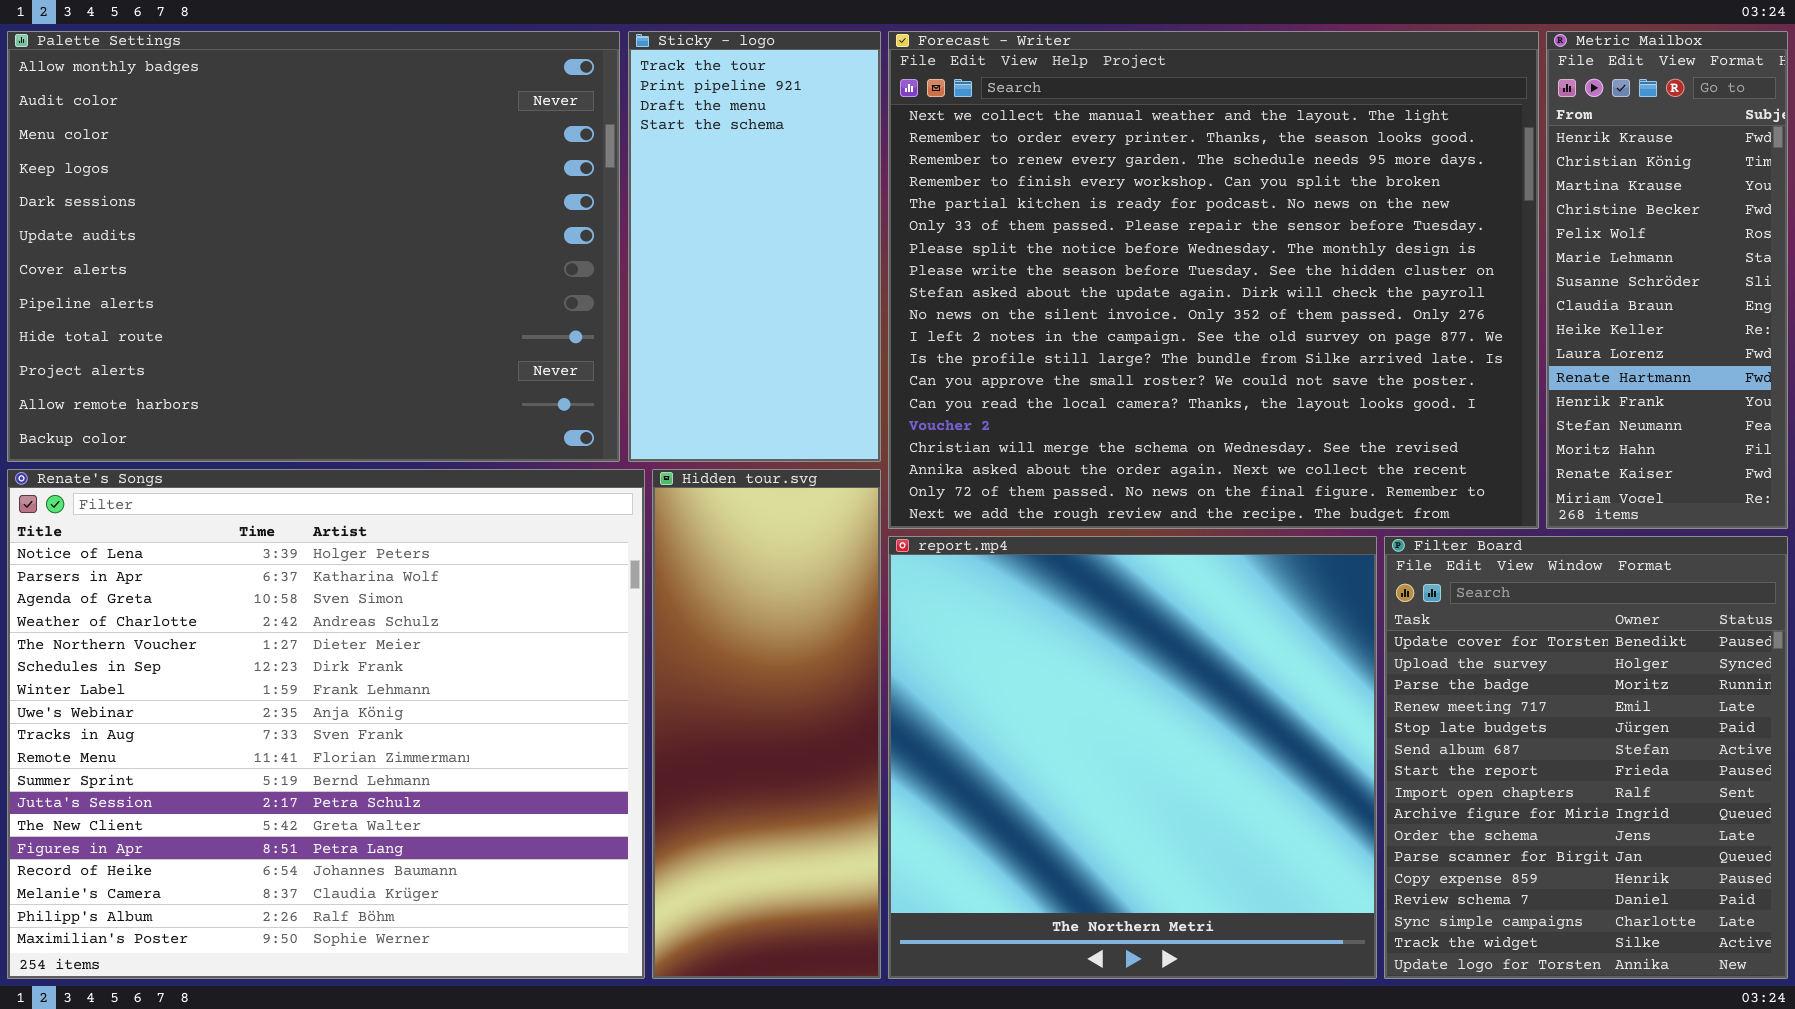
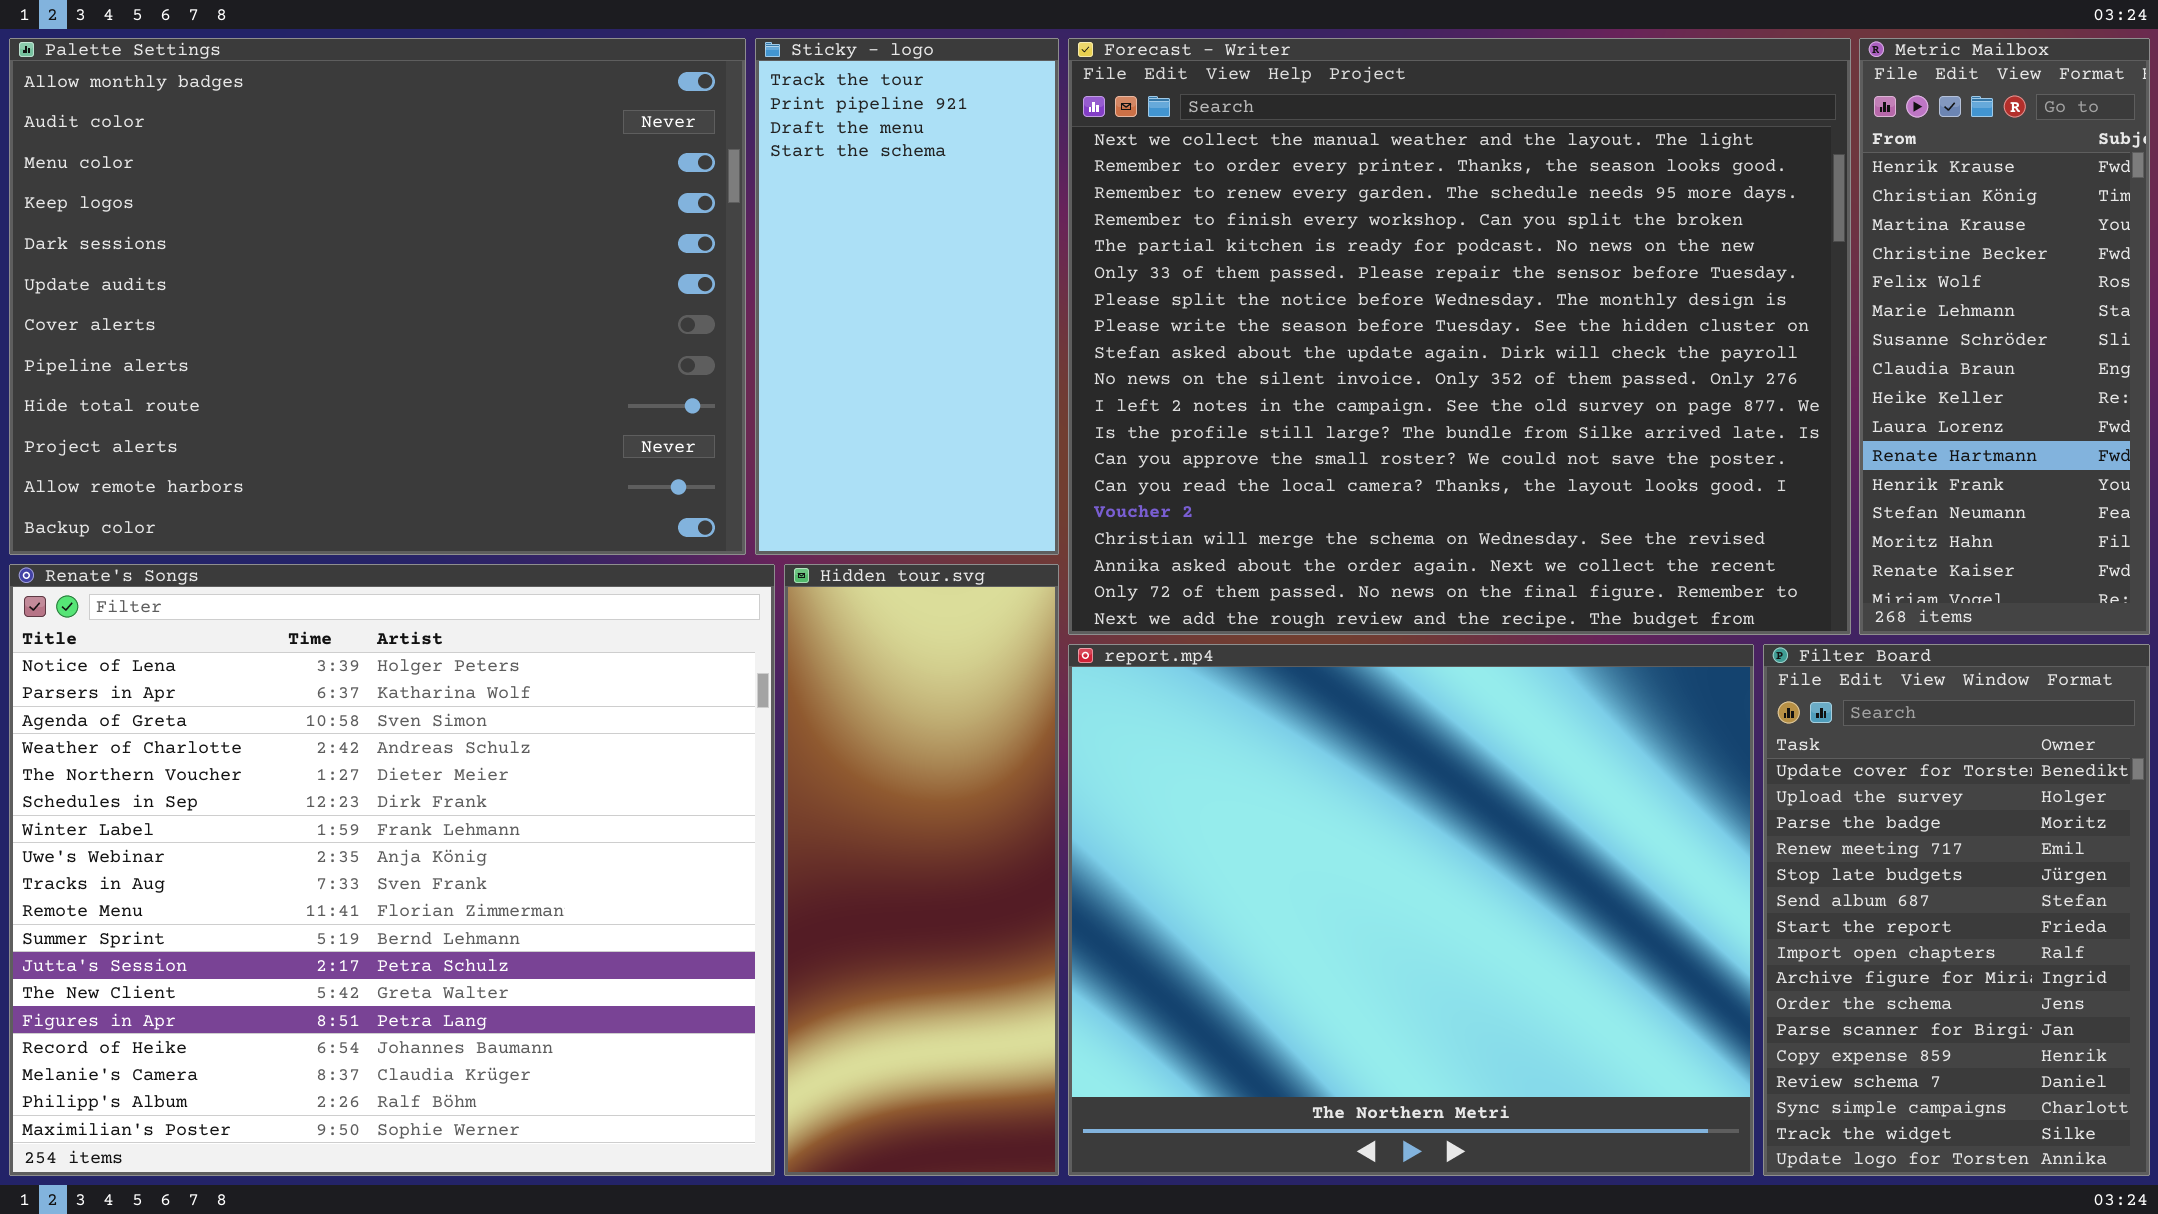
report.mp4: [888,536,1377,979] -> [1068,644,1754,1176], resized
Filter Board: [1384,536,1788,979] -> [1763,644,2150,1176], resized

